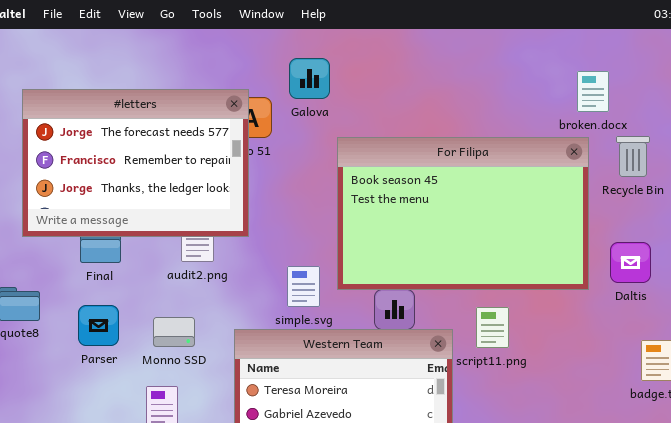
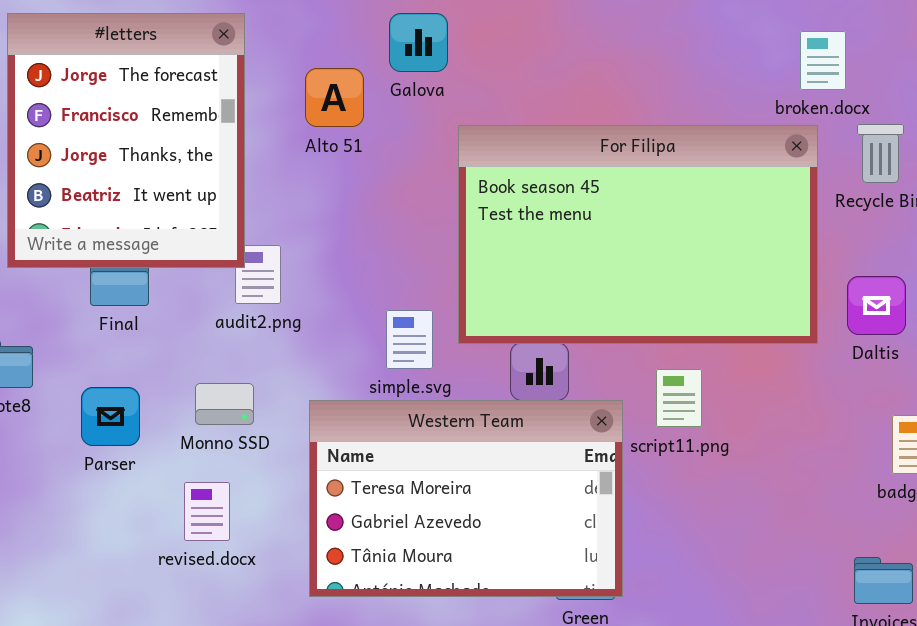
#letters: [22,89,249,237] -> [7,13,245,268], resized
Parser: [78,305,119,346] -> [81,387,140,446], moved

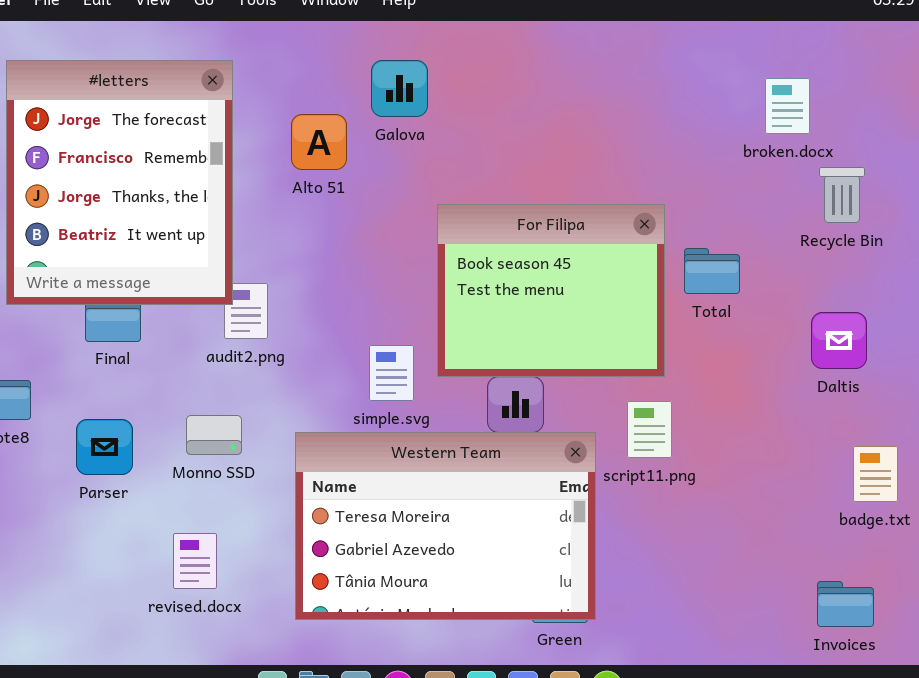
For Filipa: [458,125,818,344] -> [437,204,665,377], resized
revised.docx: [184,482,230,541] -> [173,533,217,589], moved

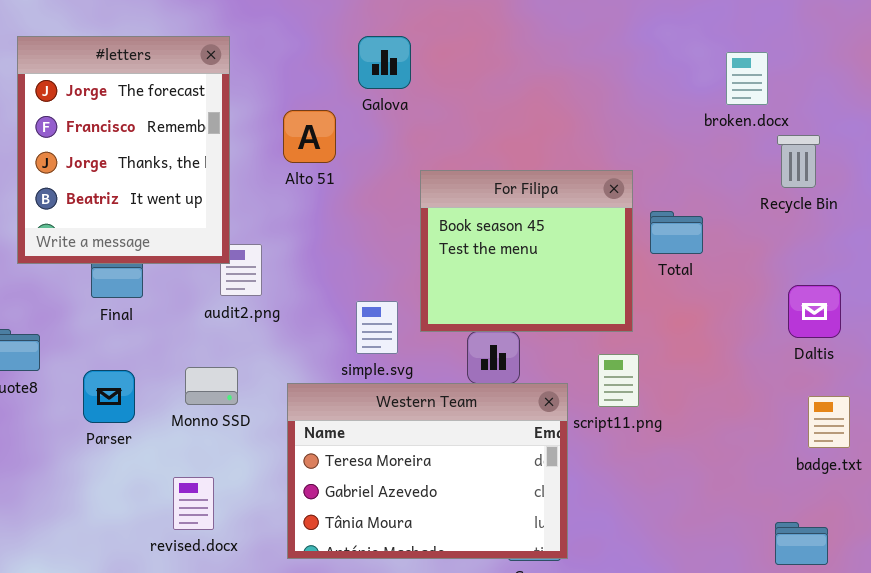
Alto 51: [291,114,347,170] -> [283,110,336,163], moved
Daltis: [811,312,867,369] -> [788,285,841,338], moved

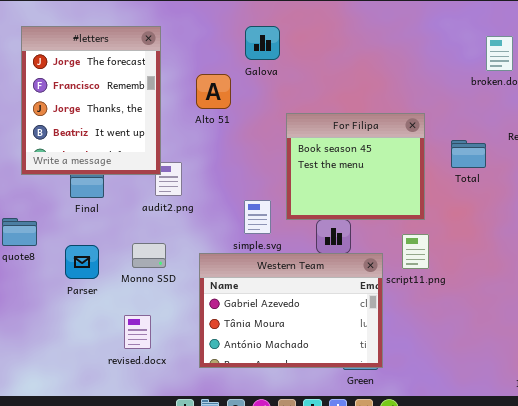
Total: [650,211,703,254] -> [451,140,486,168], moved
Western Team: [287,383,568,559] -> [199,253,383,368], scrolled down 1 row

